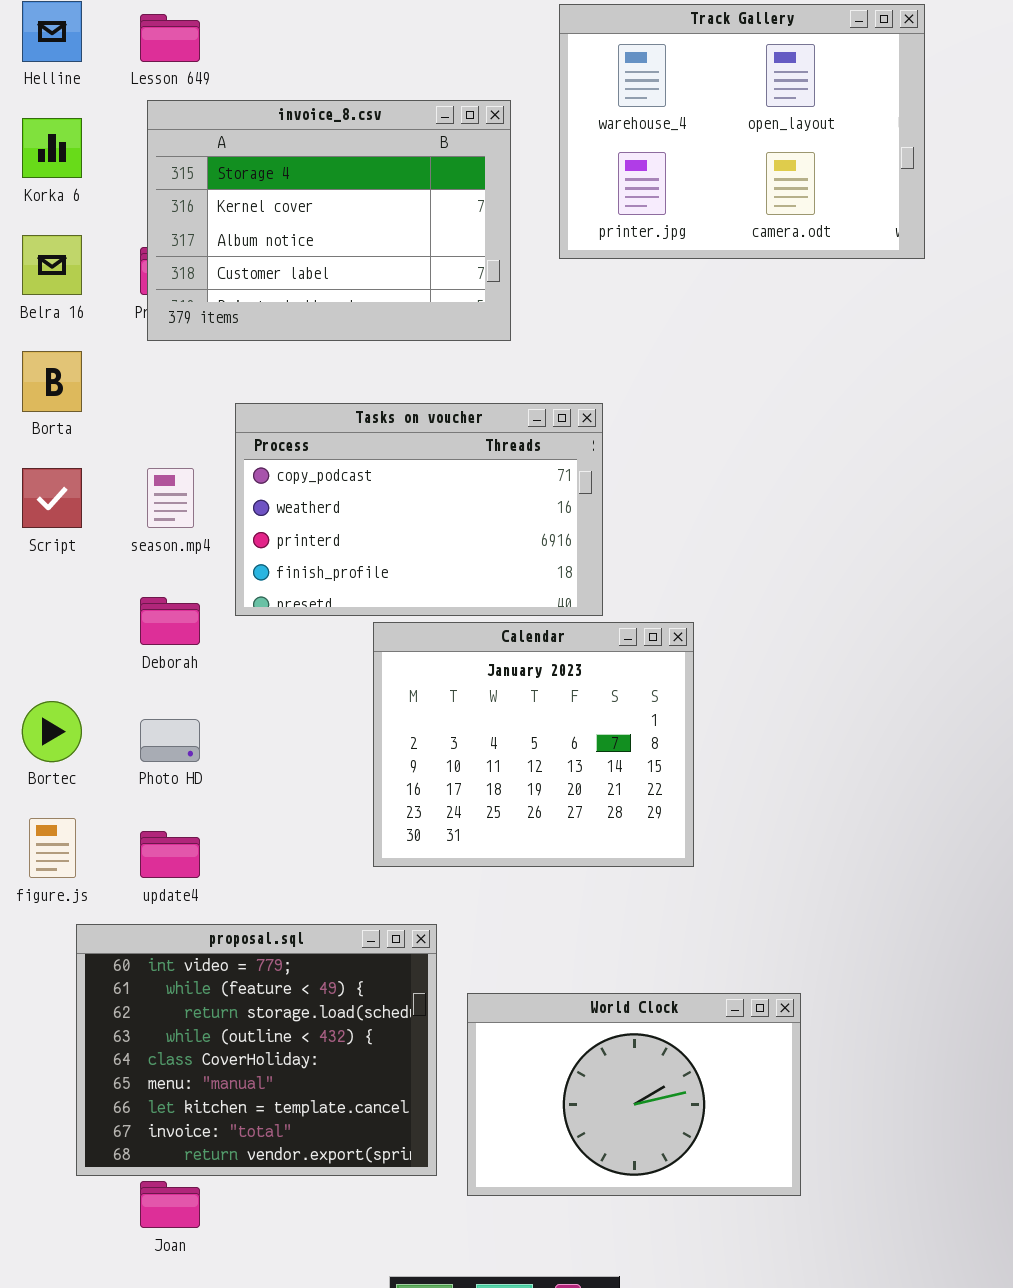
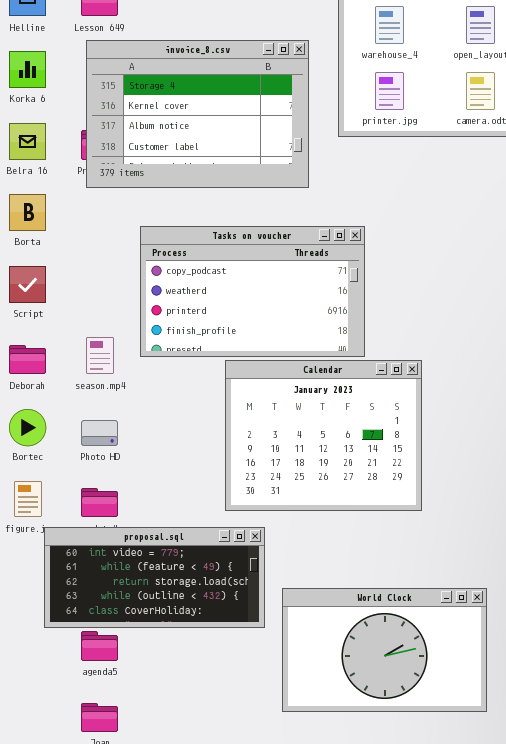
season.mp4: [147,468,194,528] -> [86,337,114,374], moved
Deborah: [140,597,200,645] -> [9,345,46,374], moved
proposal.sql: [76,924,437,1176] -> [44,527,265,628], moved, resized

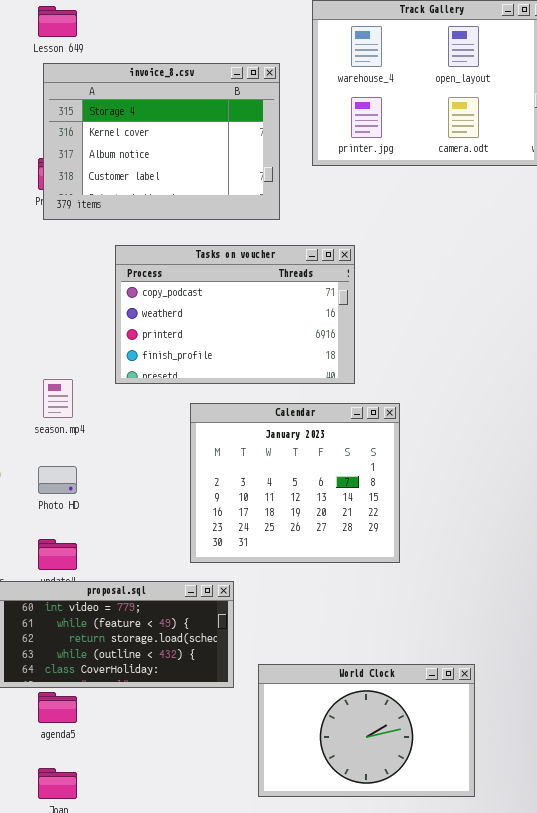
Tasks on voucher: [140,226,365,357] -> [115,245,355,384], moved
World Clock: [282,588,487,712] -> [258,664,475,797], moved

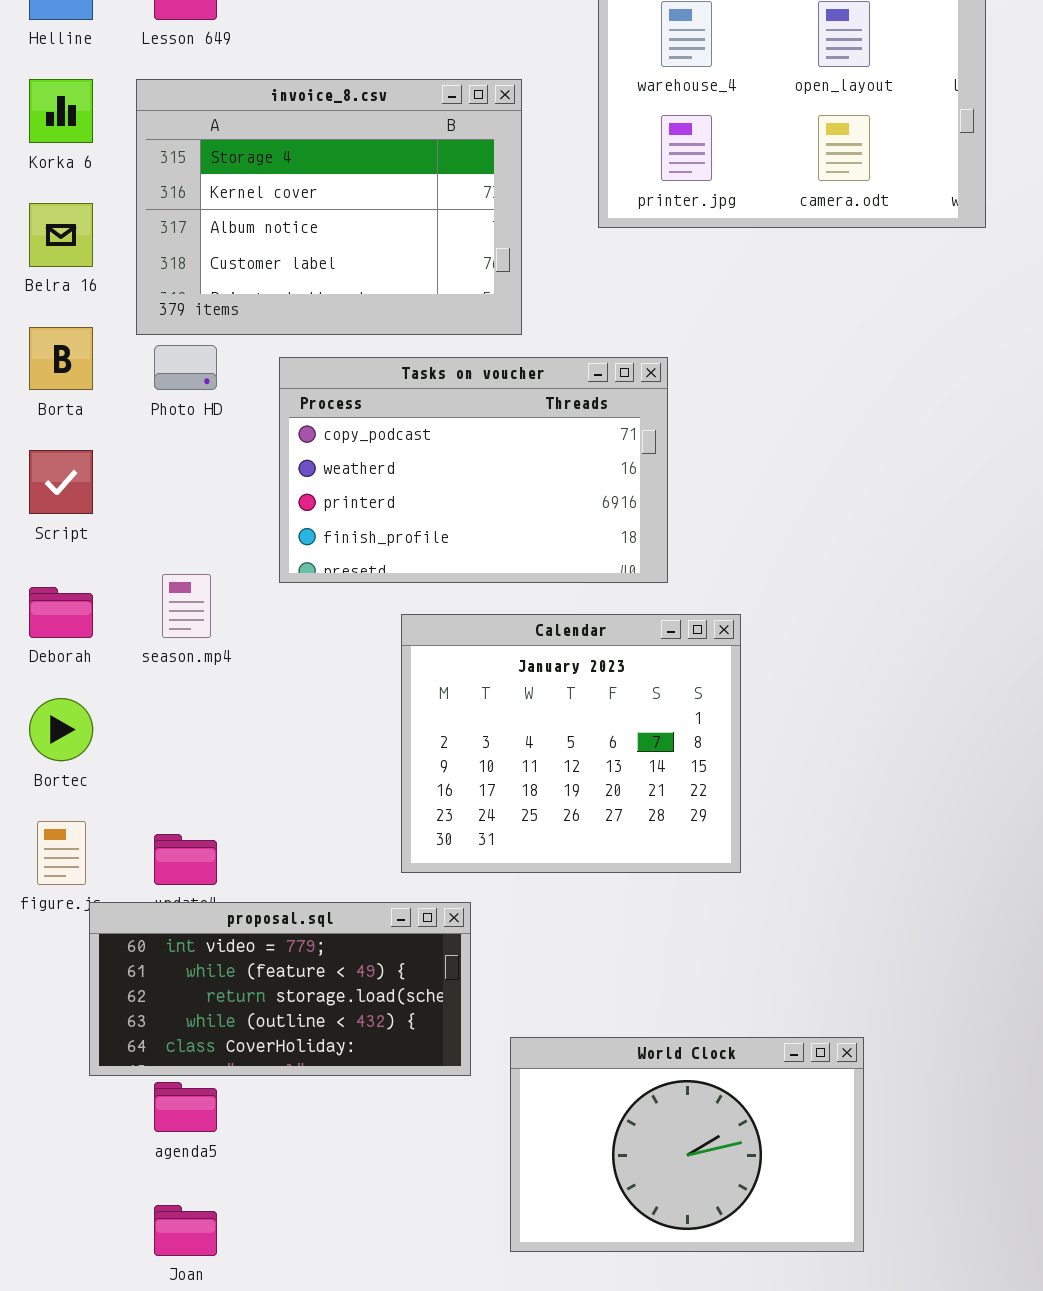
invoice_8.csv: [43,63,280,220] -> [136,79,522,335], moved
Photo HD: [38,466,77,494] -> [154,345,217,390], moved

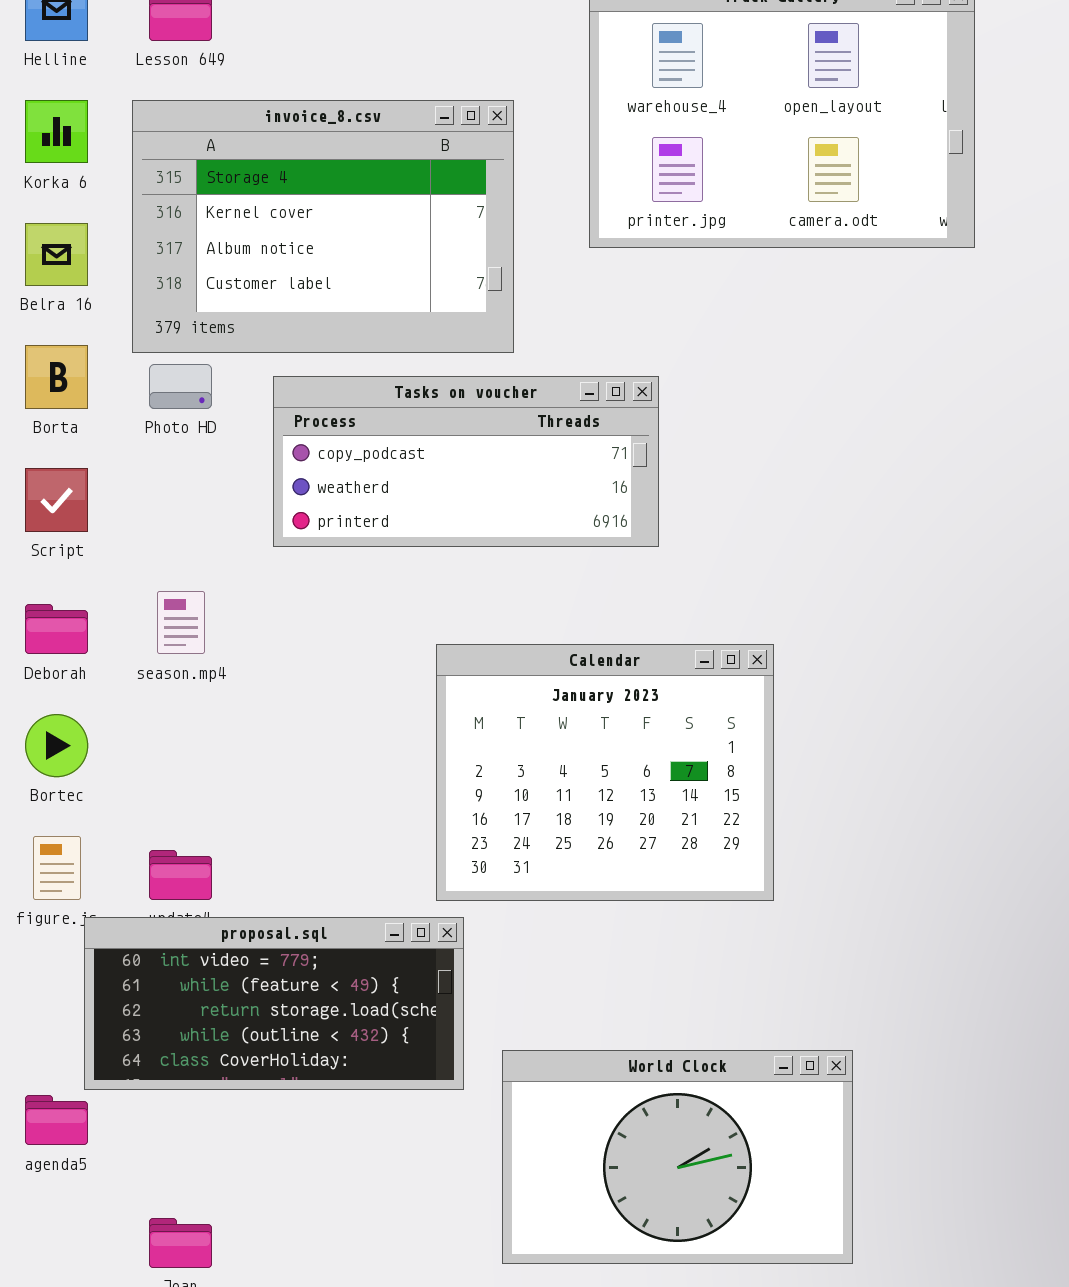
Tasks on voucher: [279,357,668,583] -> [273,376,659,547], resized
Calendar: [401,614,741,873] -> [436,644,774,901], moved
agenda5: [154,1082,217,1132] -> [25,1095,88,1145], moved

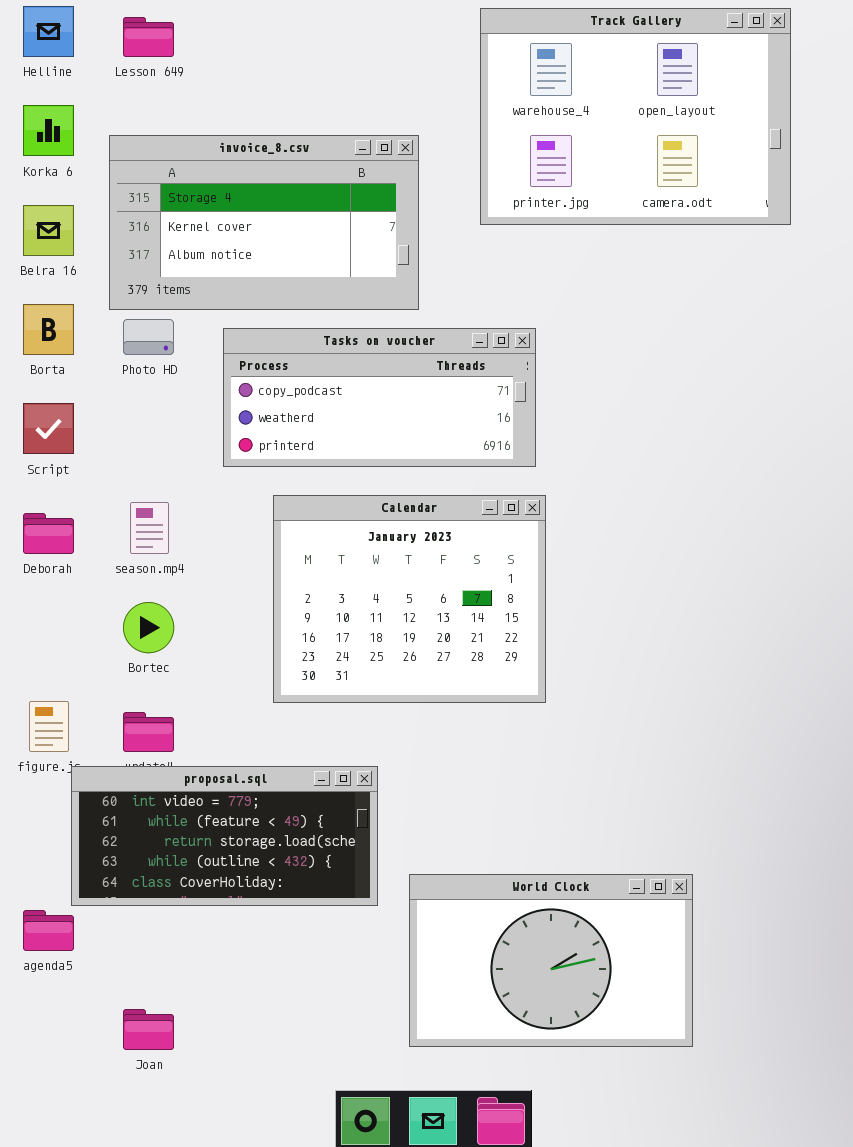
invoice_8.csv: [132,100,514,353] -> [109,135,419,310], resized
Calendar: [436,644,774,901] -> [273,495,546,703], moved
Bortec: [25,714,88,777] -> [123,602,174,653], moved

